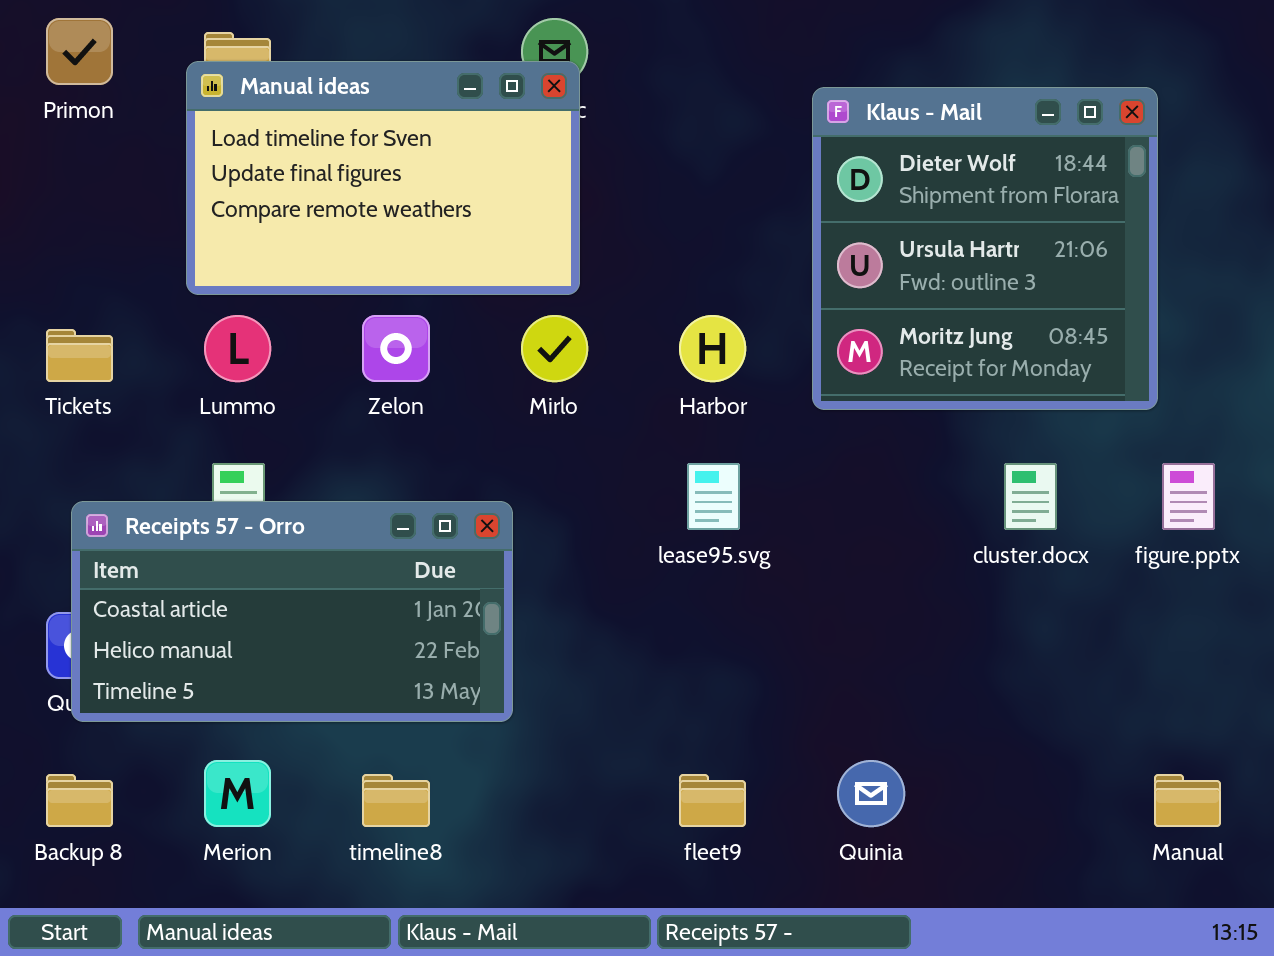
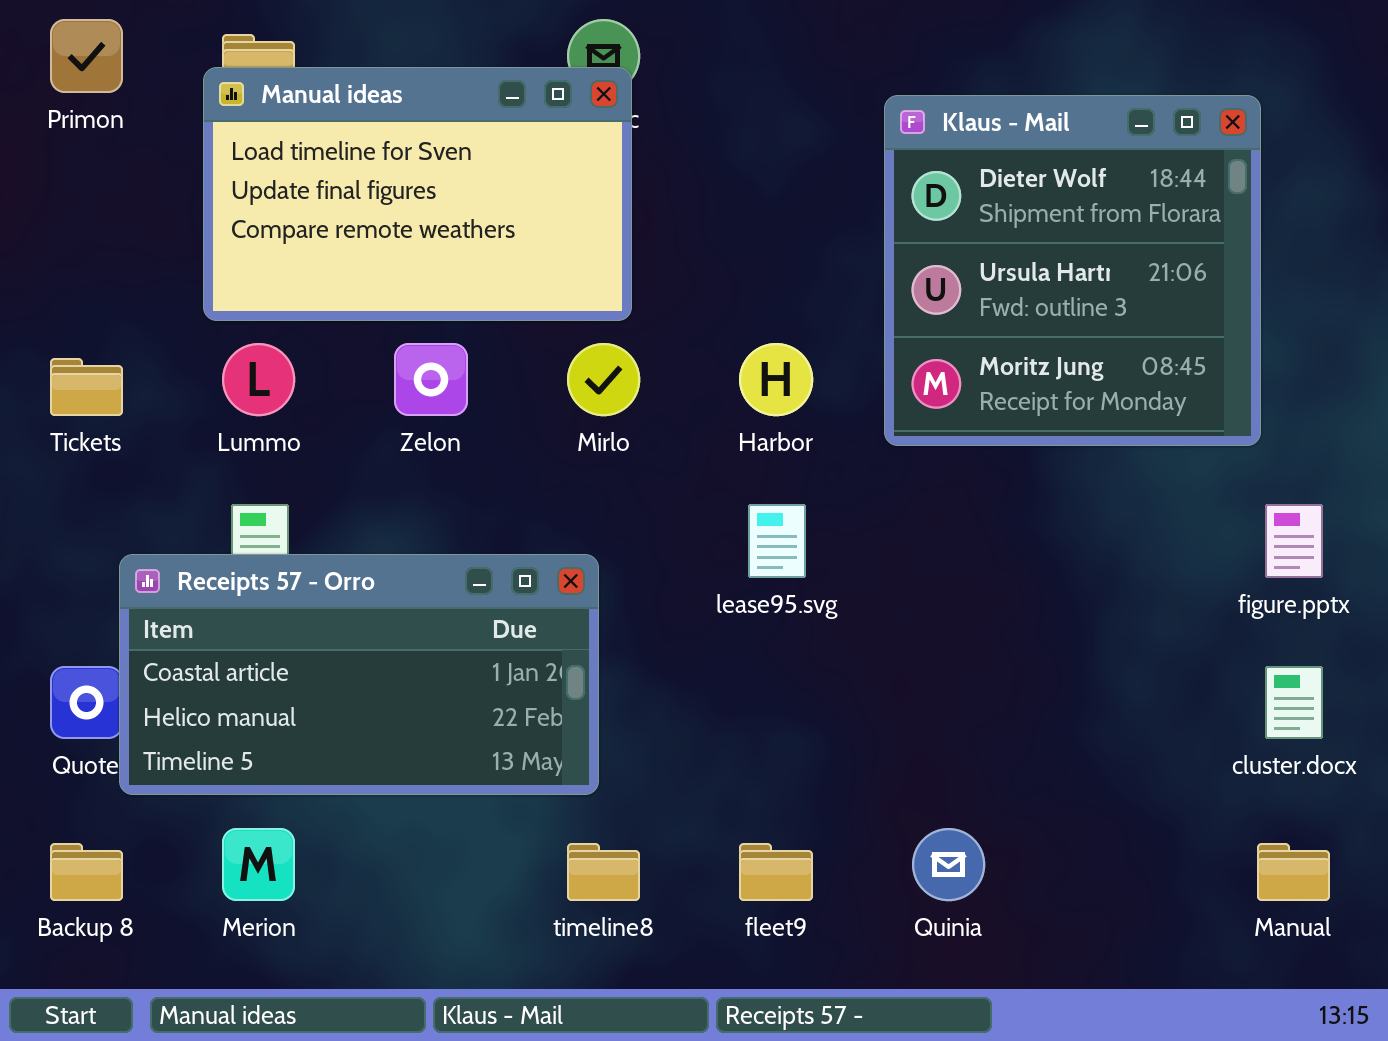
cluster.docx: [1004,463,1057,530] -> [1265,666,1323,739], moved
Receipts 57 - Orro: [71,501,513,722] -> [119,554,599,795], moved
timeline8: [362,774,430,827] -> [567,843,640,901], moved

